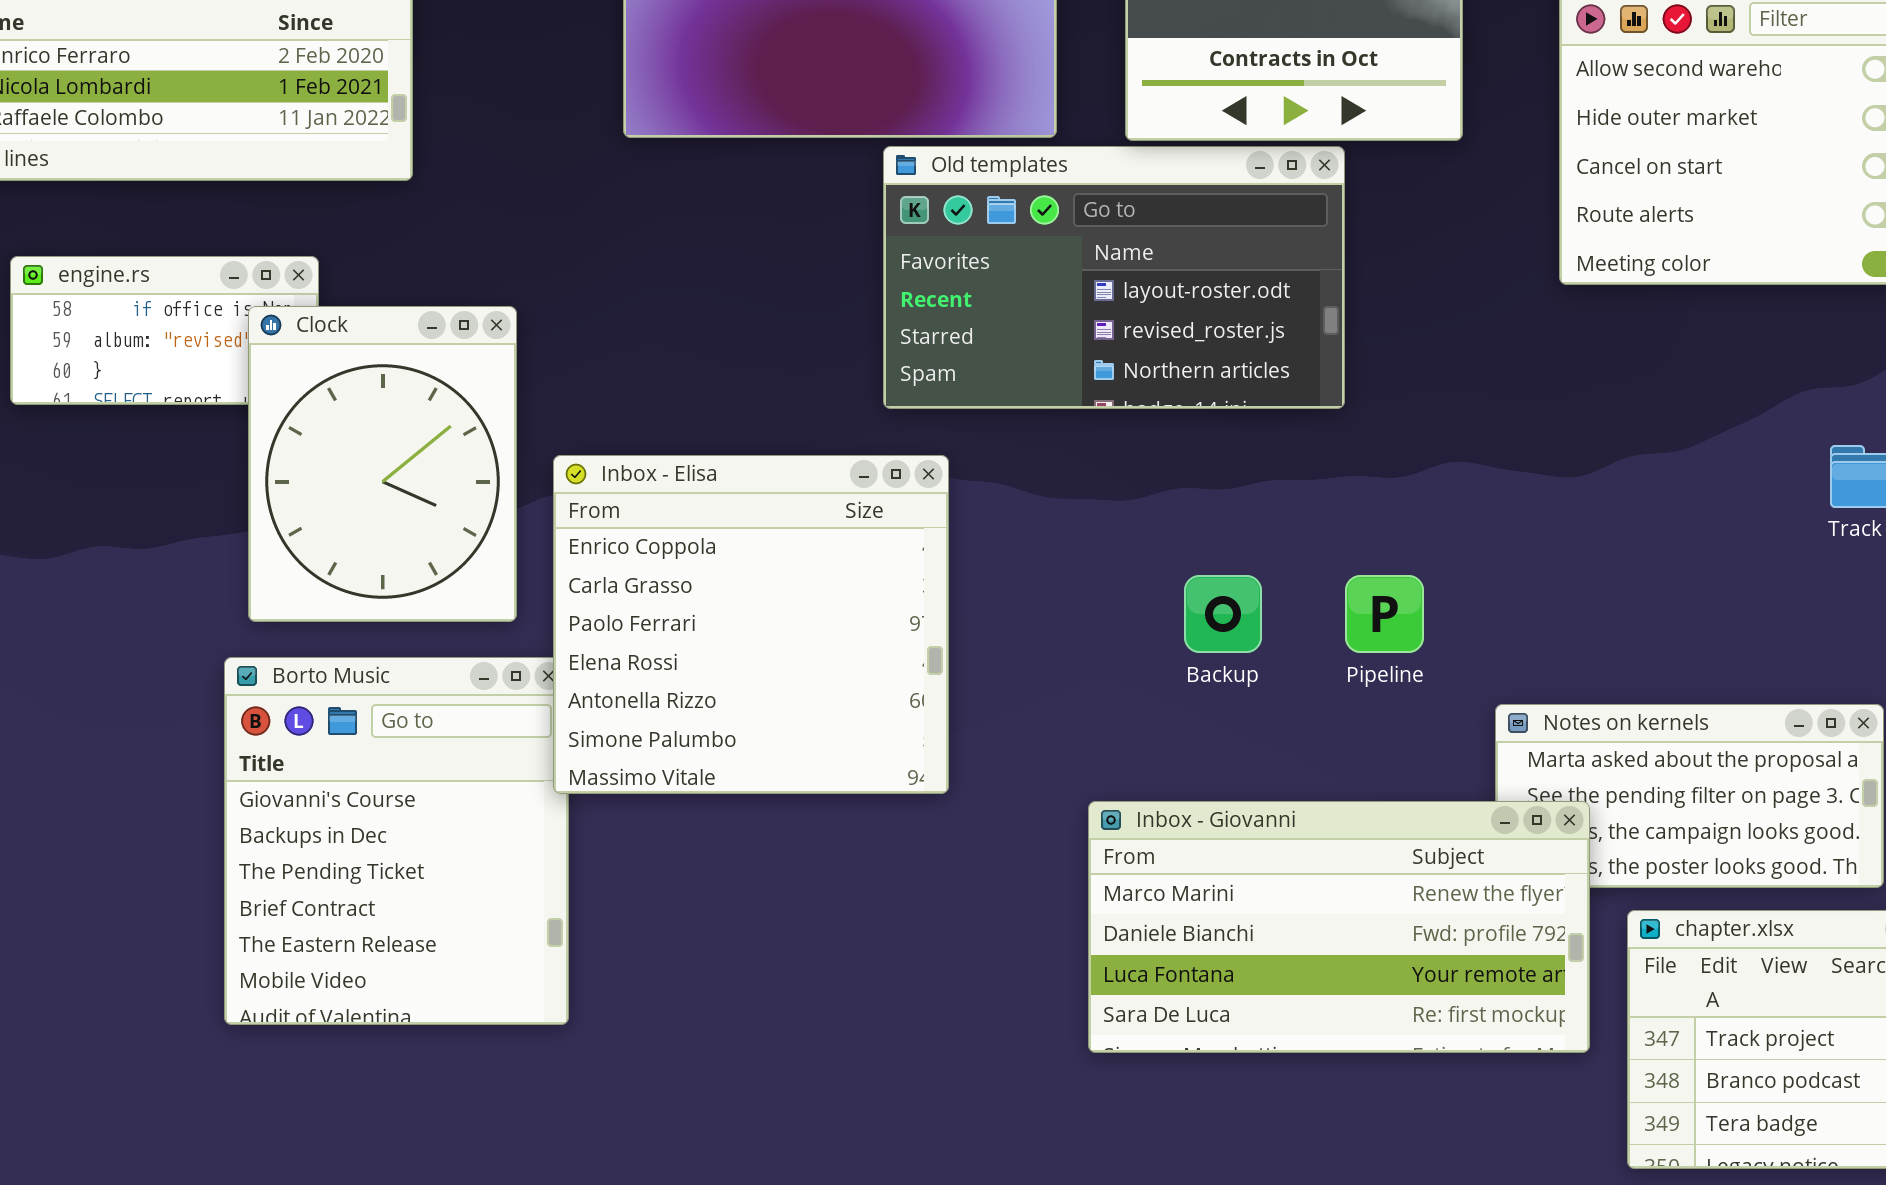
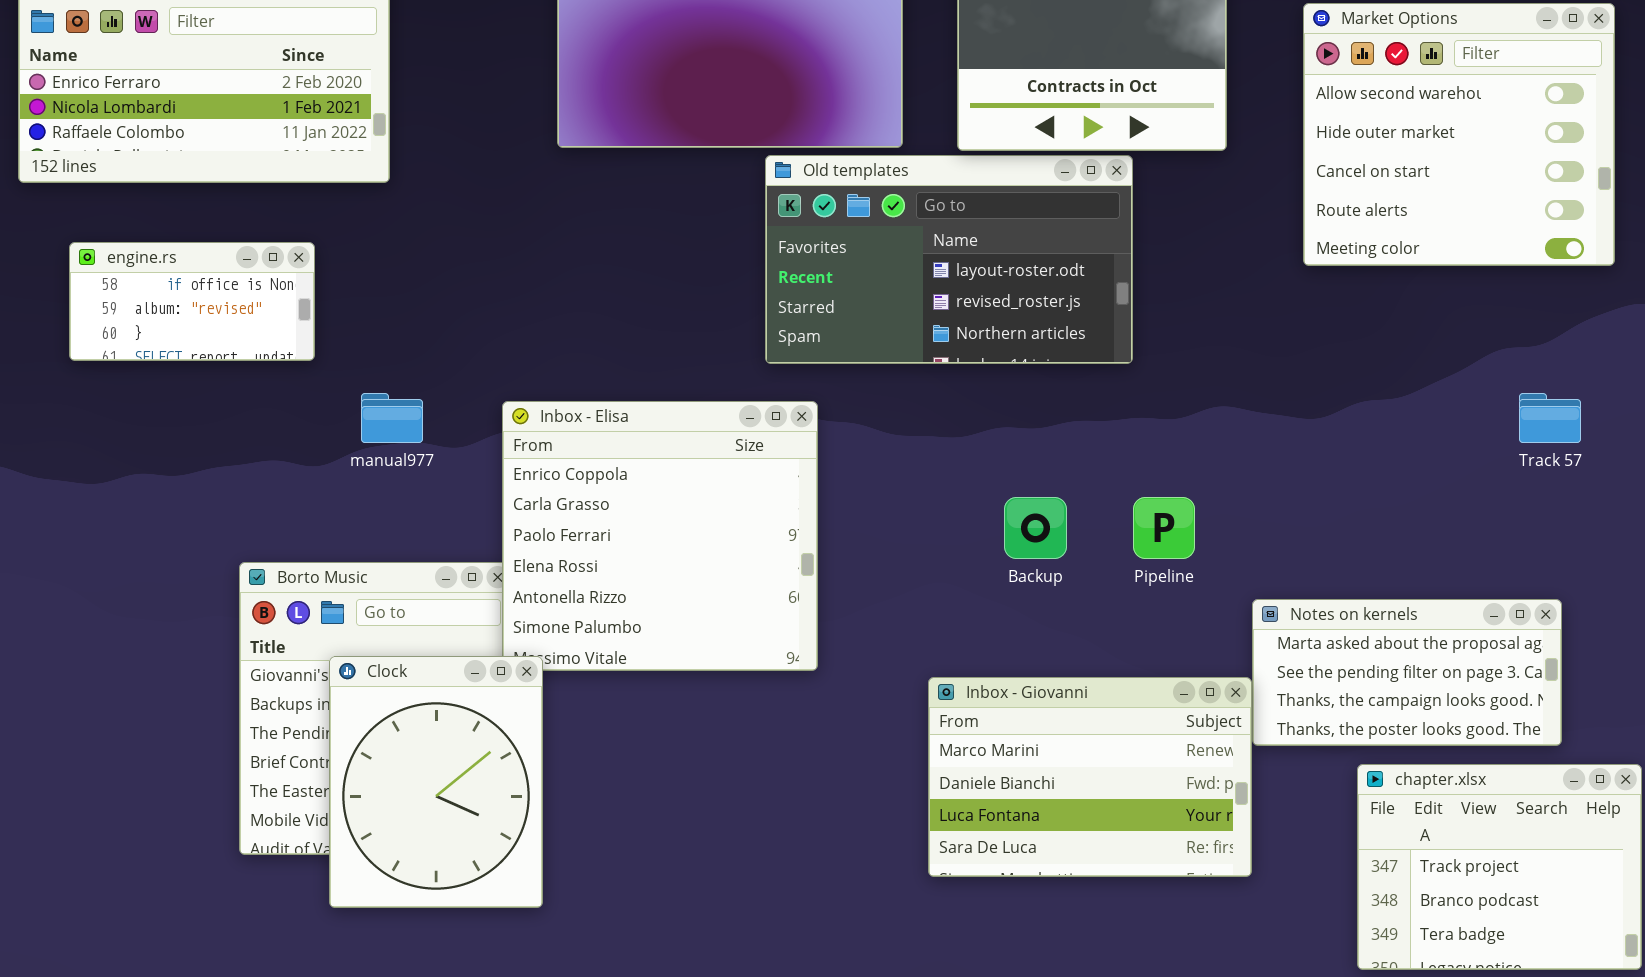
Clock: [248,306,517,622] -> [329,656,543,908], moved
Inbox - Giovanni: [1088,801,1590,1053] -> [928,677,1252,877], resized

